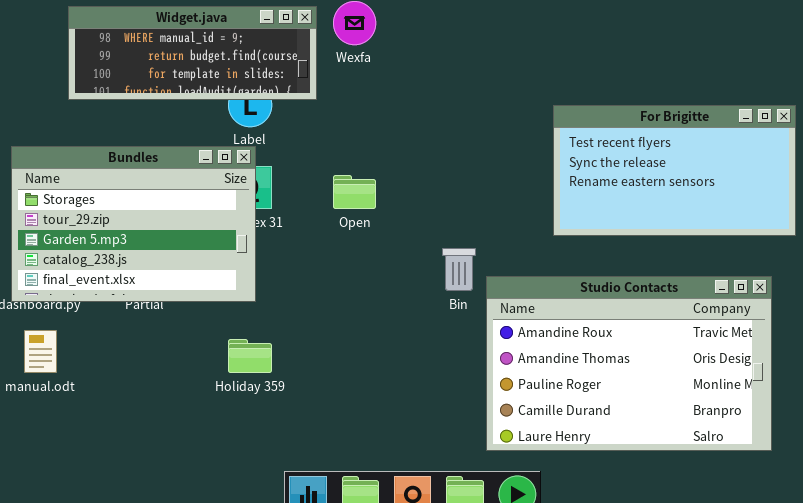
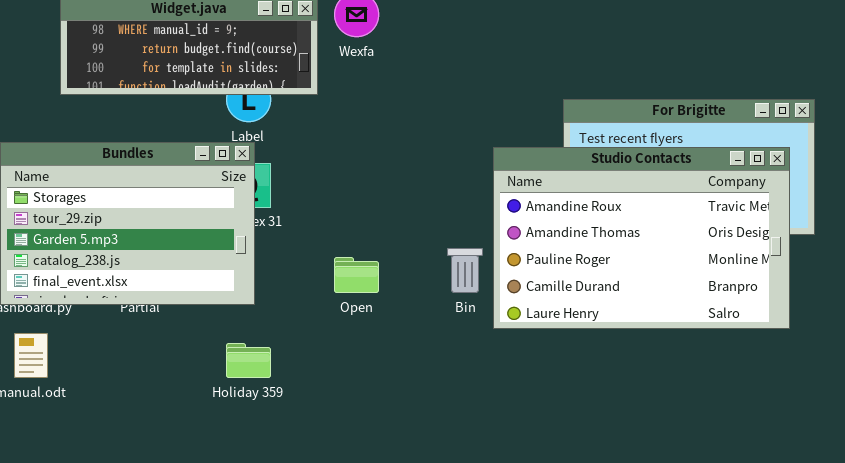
Open: [333,175,376,209] -> [334,257,379,293], moved
Studio Contacts: [486,276,772,451] -> [493,147,790,329], moved

